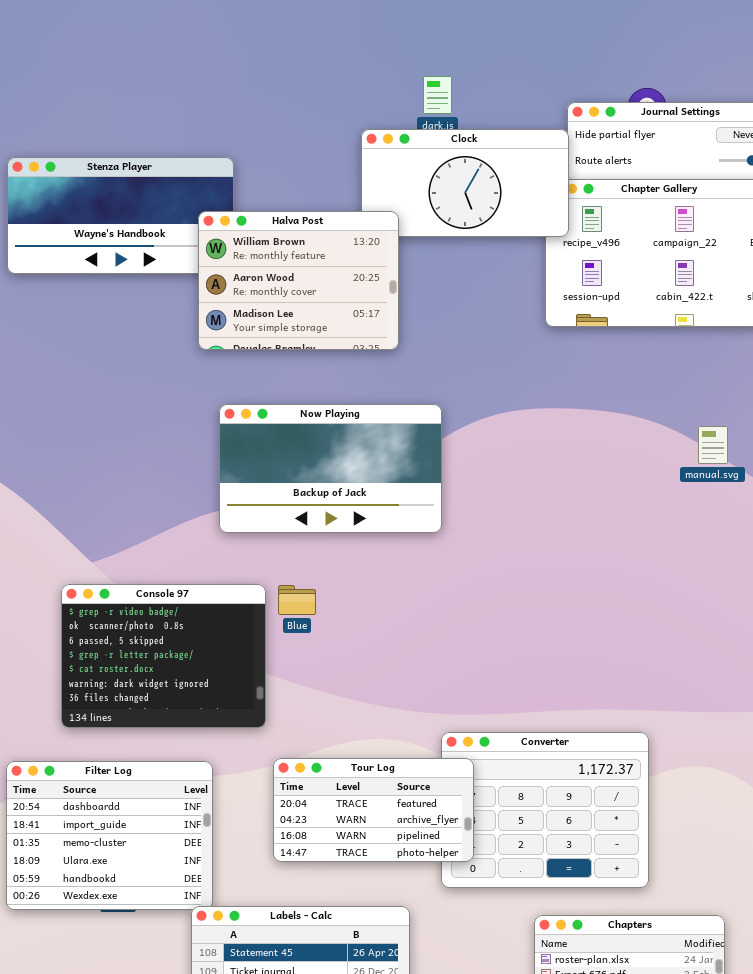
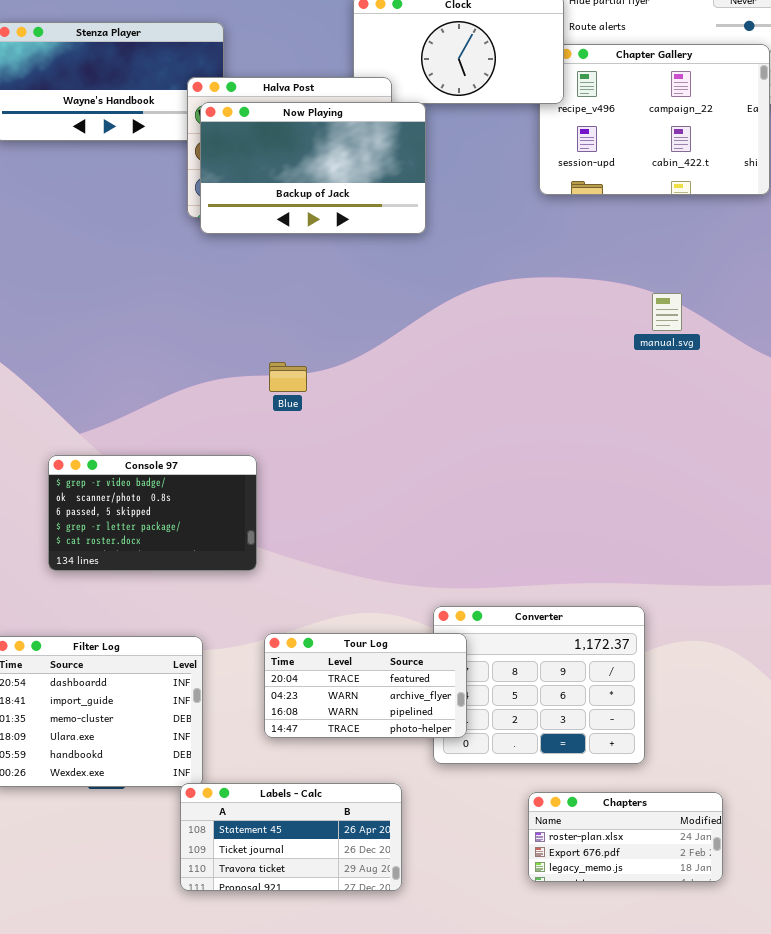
Now Playing: [219,404,442,533] -> [200,102,426,234], moved
manual.svg: [698,426,728,464] -> [652,293,682,331], moved
Console 97: [61,584,266,728] -> [48,455,257,571], resized
Blue: [278,585,316,615] -> [269,362,307,392], moved

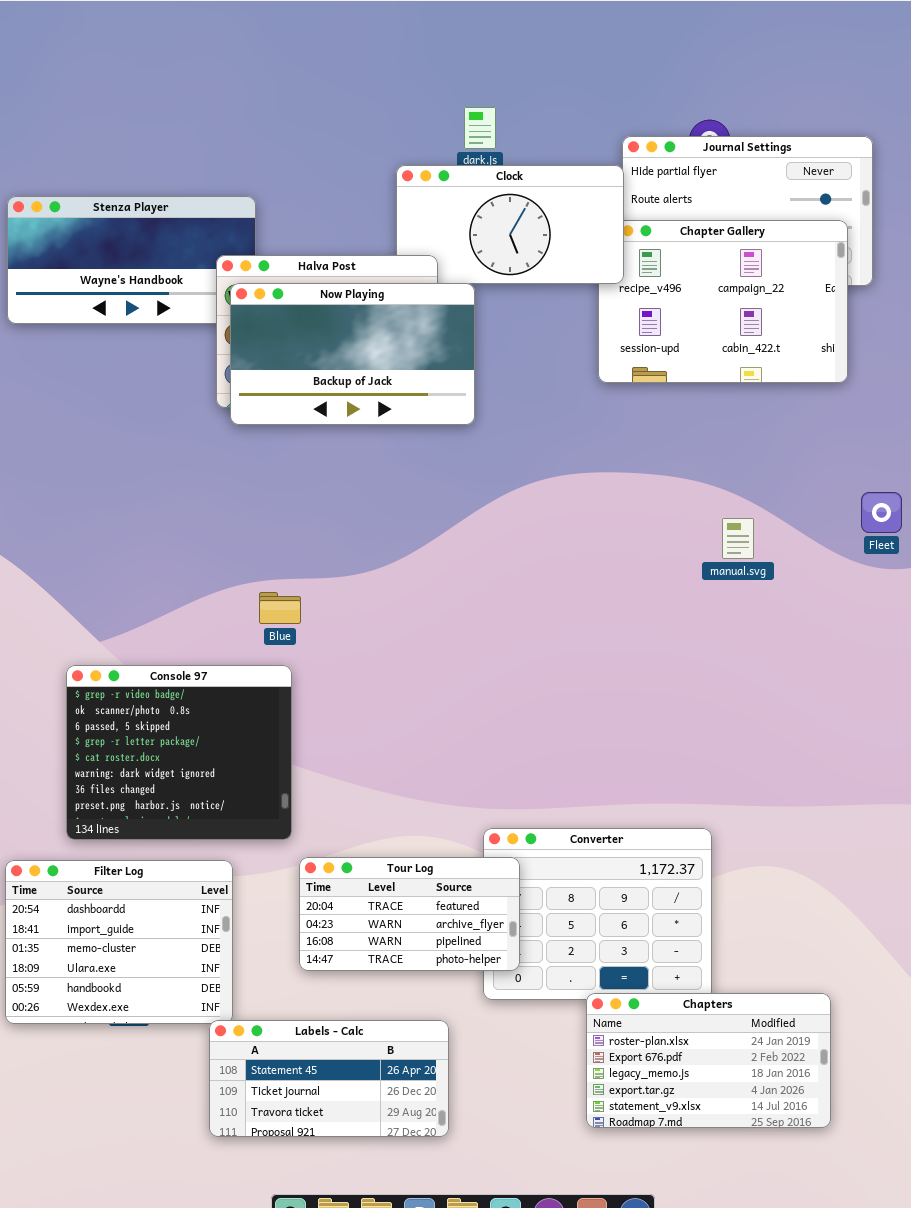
manual.svg: [652,293,682,331] -> [722,518,754,559], moved
Blue: [269,362,307,392] -> [259,592,301,624], moved
Console 97: [48,455,257,571] -> [66,665,292,840], resized
Chapters: [528,792,723,882] -> [586,993,831,1128], resized

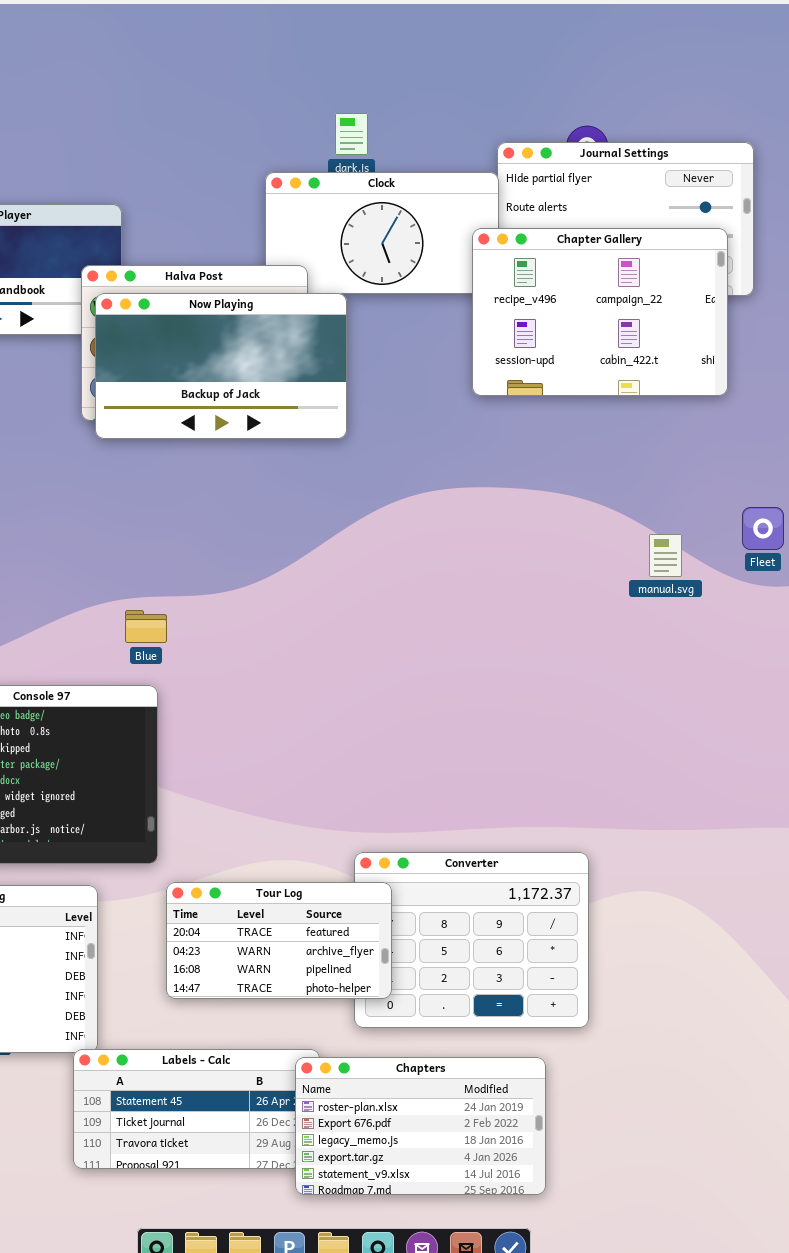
Chapter Gallery: [598,220,848,383] -> [472,228,728,396], raised
manual.svg: [722,518,754,559] -> [649,534,682,577], moved
Chapters: [586,993,831,1128] -> [295,1057,546,1195], moved

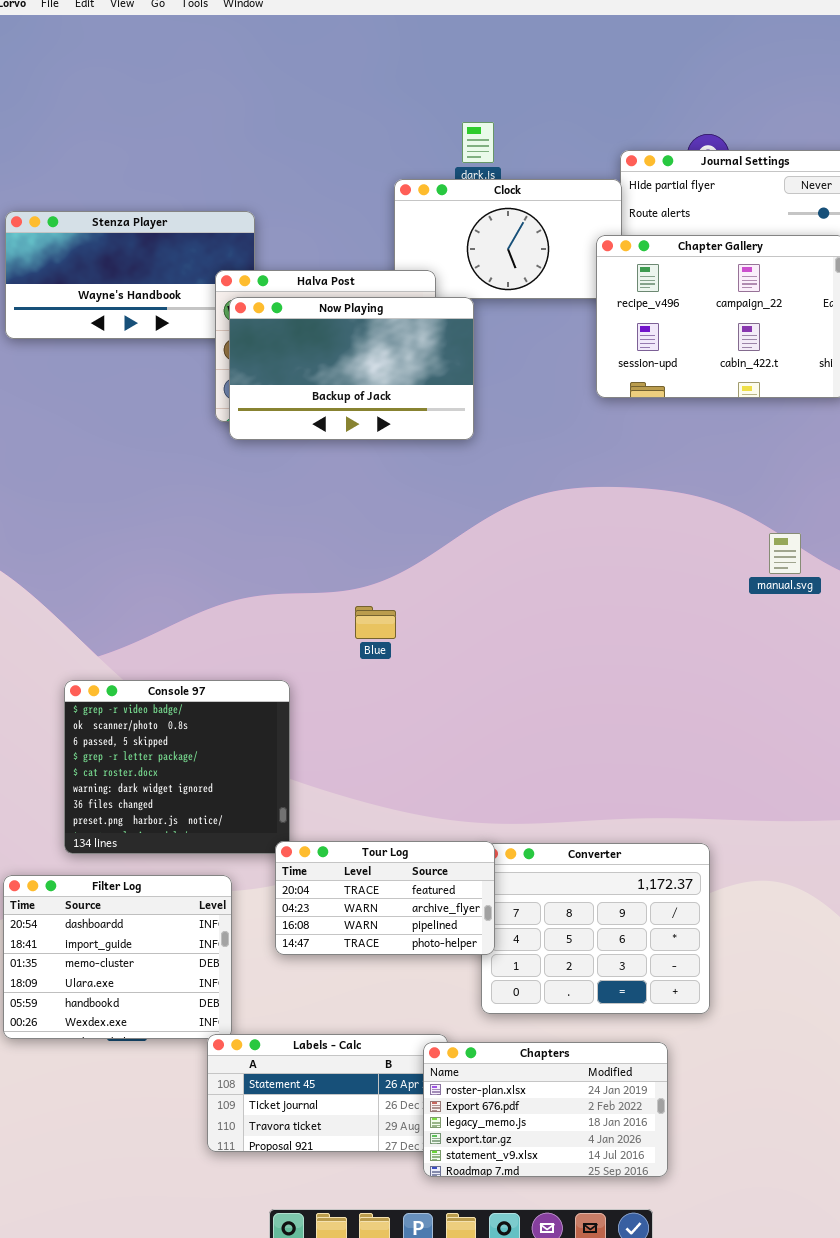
Blue: [125,610,167,643] -> [355,606,396,639], moved
Tour Log: [166,882,392,999] -> [275,841,495,955], moved

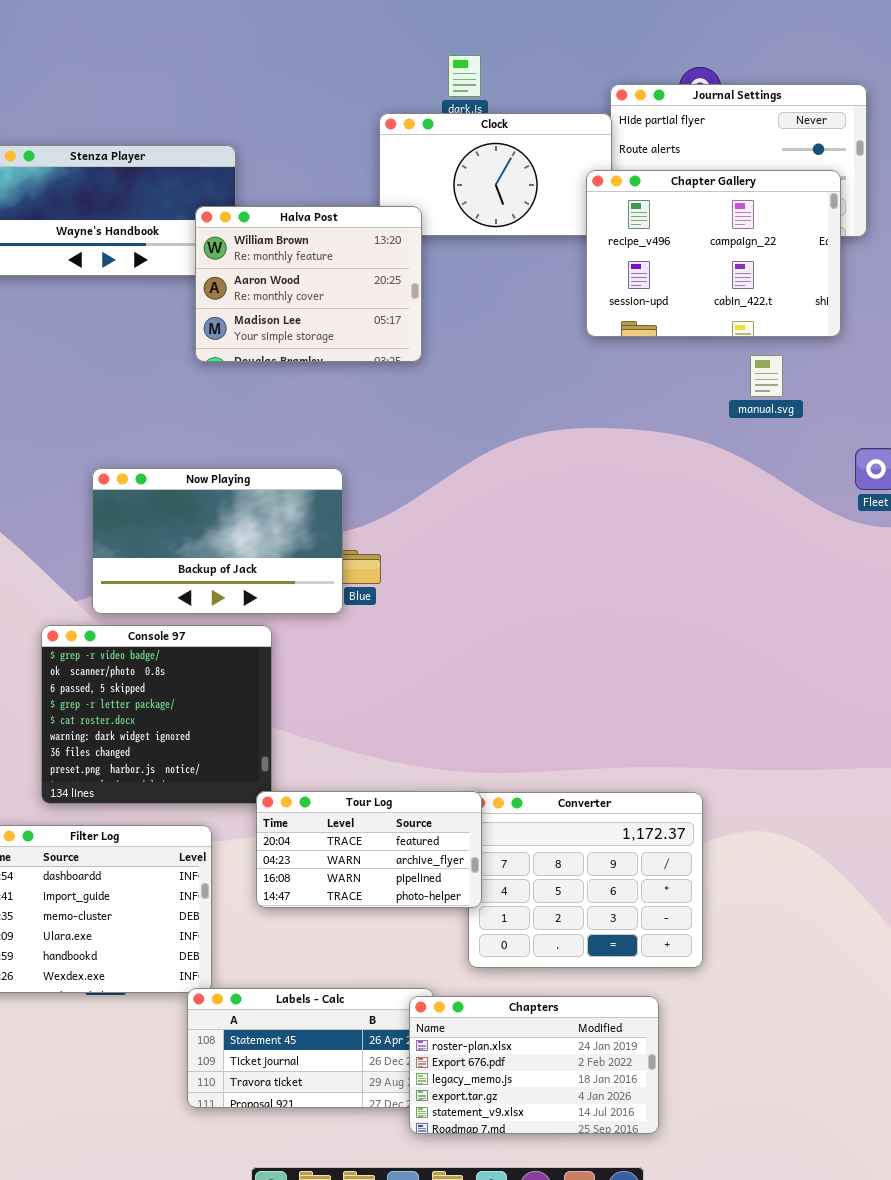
Now Playing: [229,297,474,440] -> [92,468,343,614], moved
manual.svg: [769,533,801,574] -> [750,355,783,397], moved

